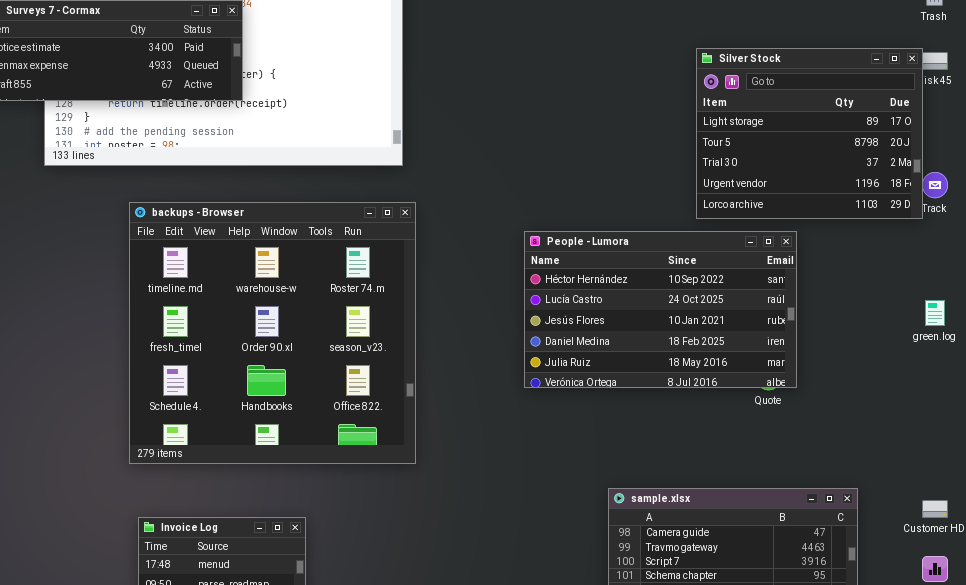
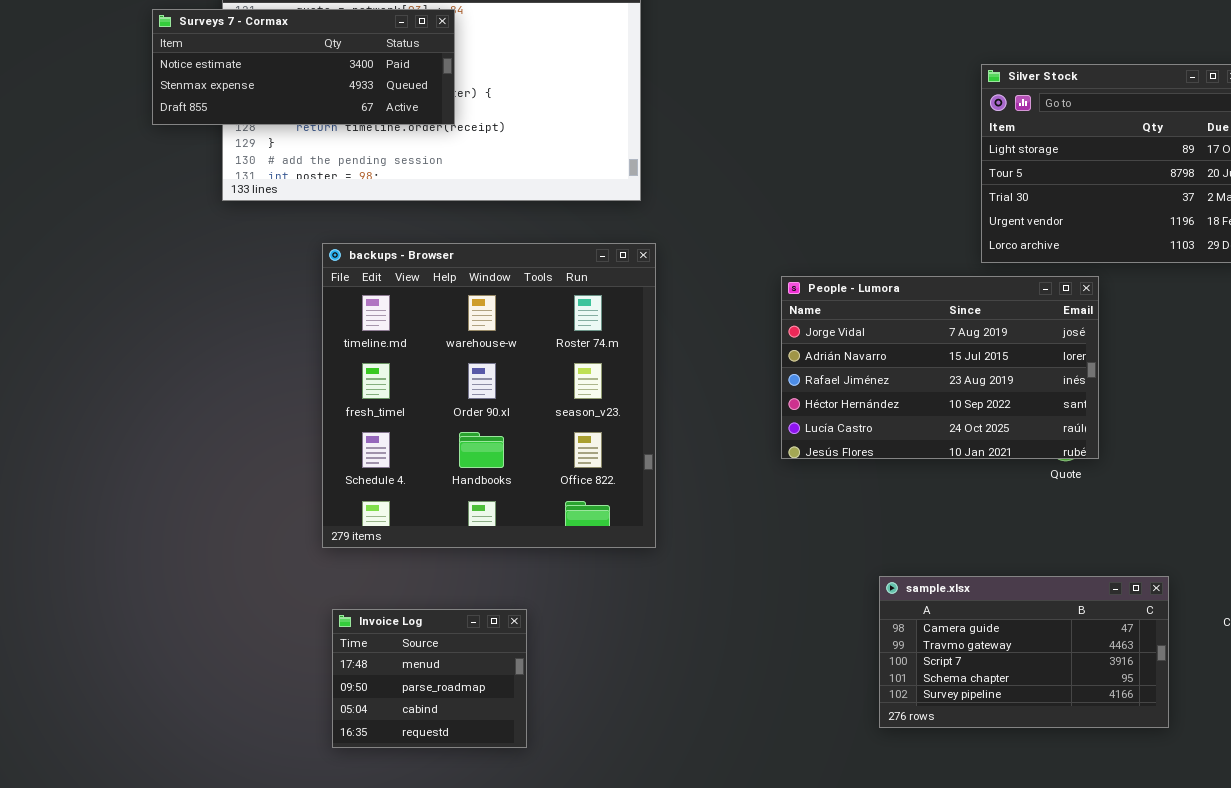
People - Lumora: [524,231,797,388] -> [781,276,1099,459], scrolled up 3 rows

